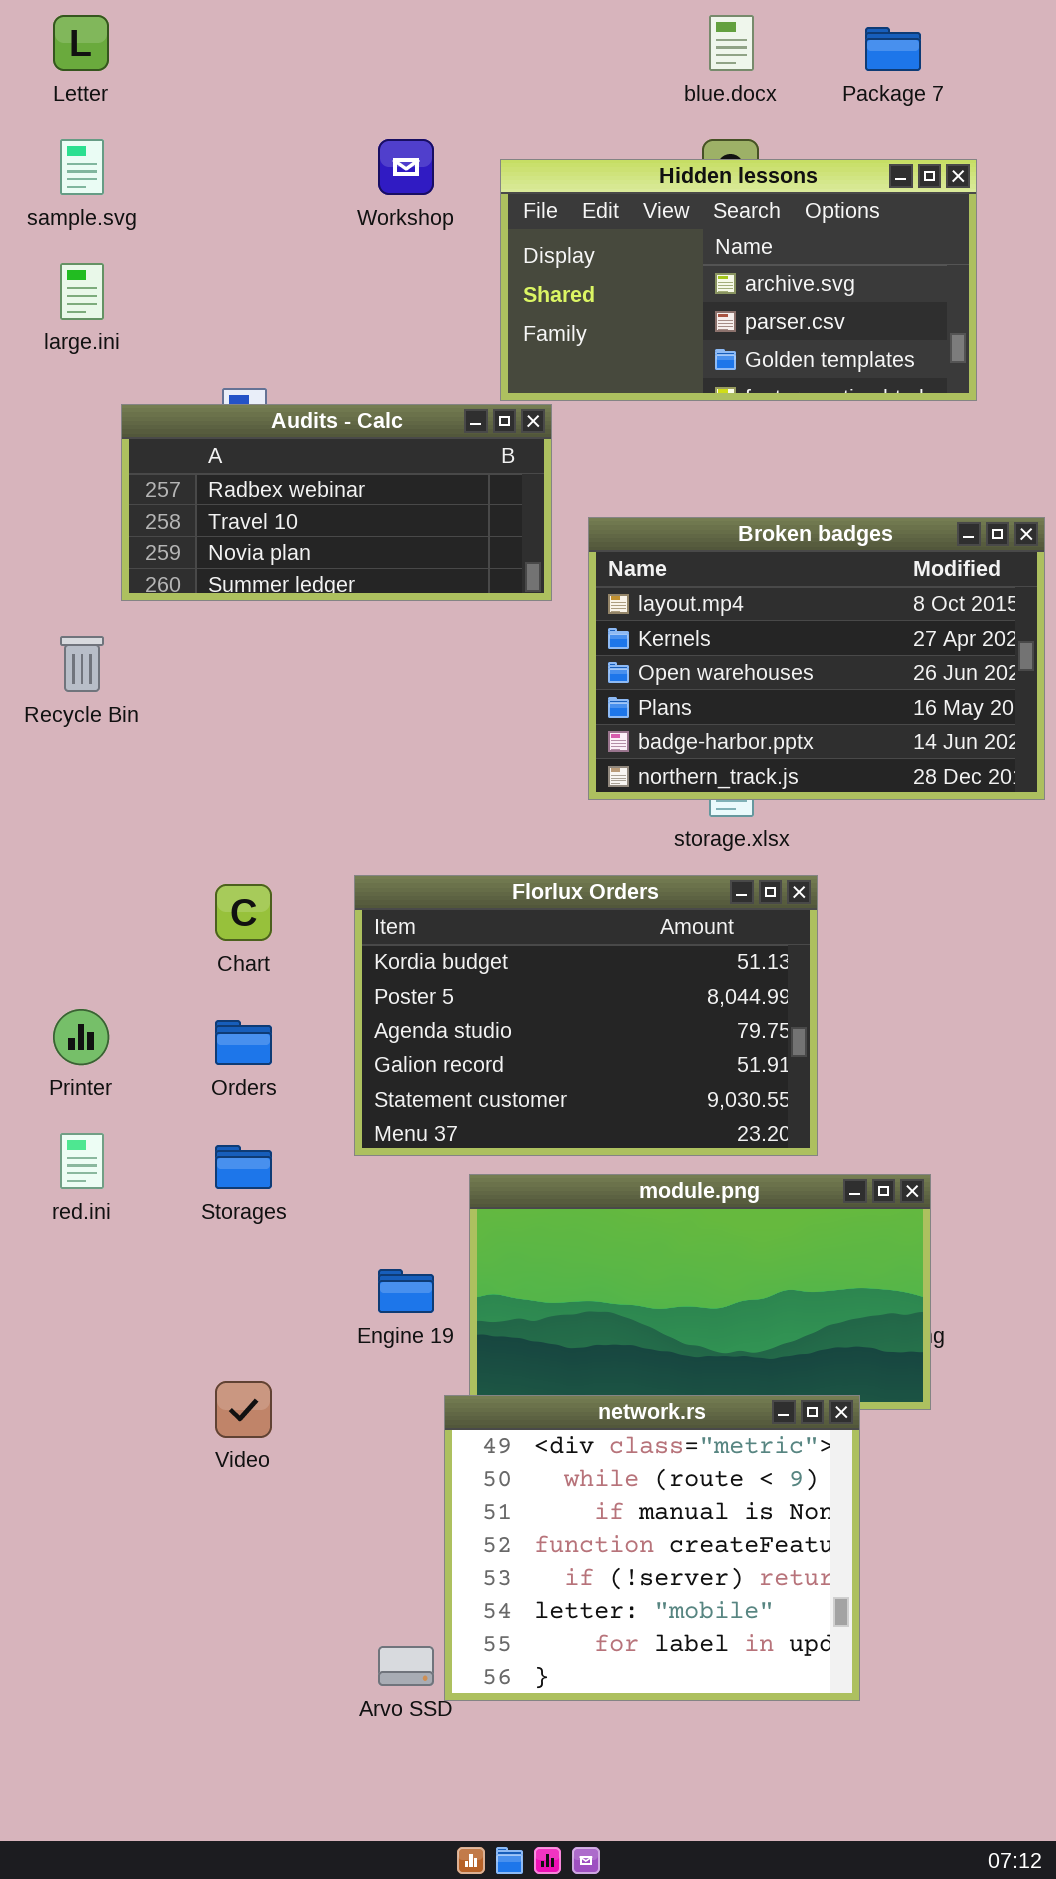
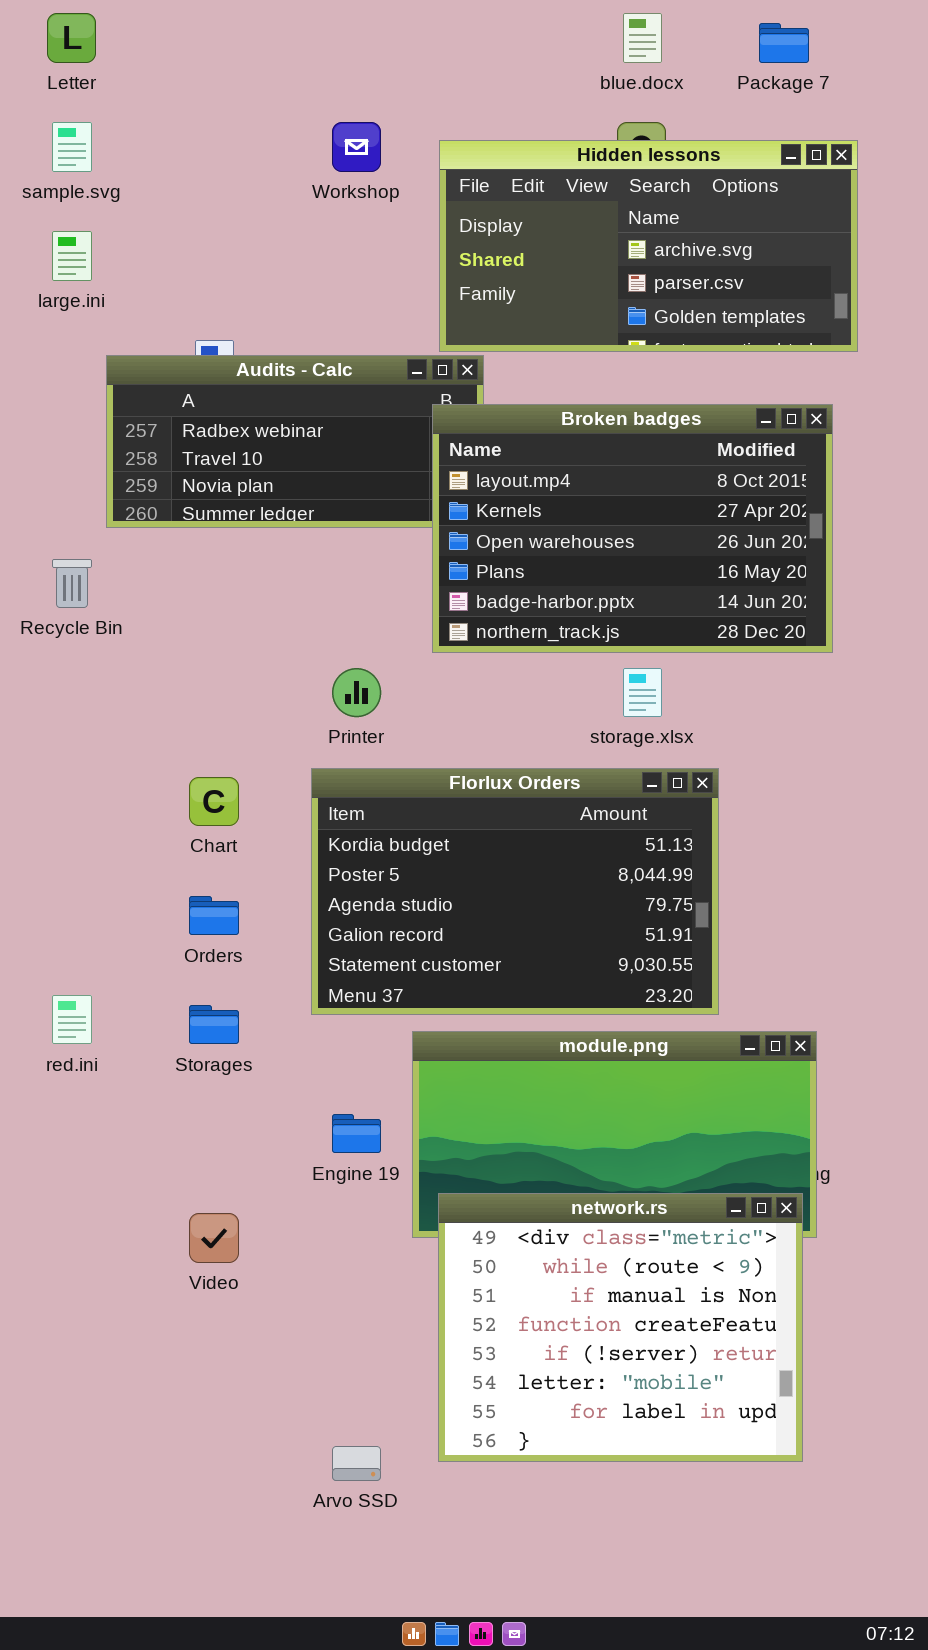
Broken badges: [588,517,1045,800] -> [432,404,833,653], moved
Printer: [53,1009,109,1065] -> [332,668,381,717], moved
network.rs: [444,1395,860,1701] -> [438,1193,803,1462], moved

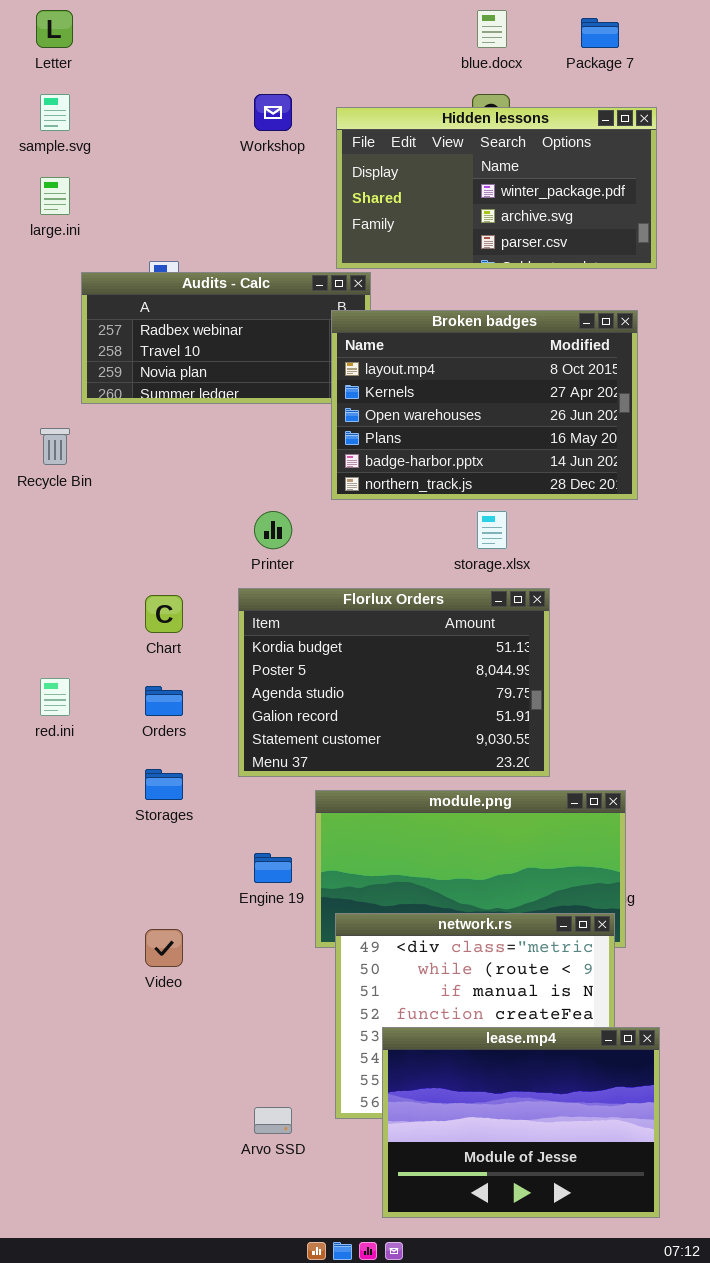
Hidden lessons: [439,140,858,352] -> [336,107,657,269], scrolled up 1 row
red.ini: [52,995,92,1044] -> [40,678,70,716], moved
lease.mp4: none -> [382,1027,660,1218], opened

